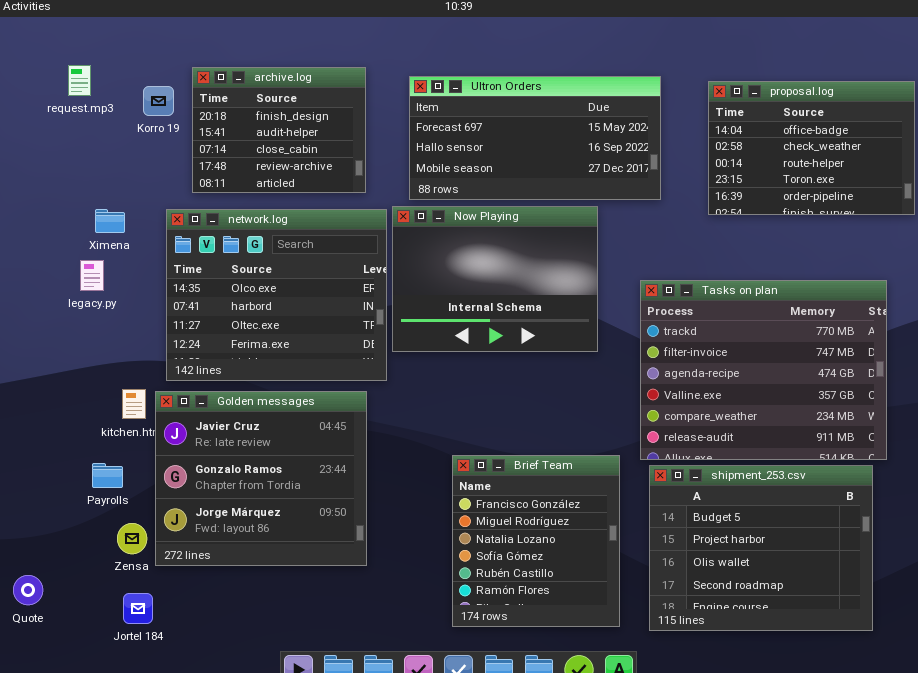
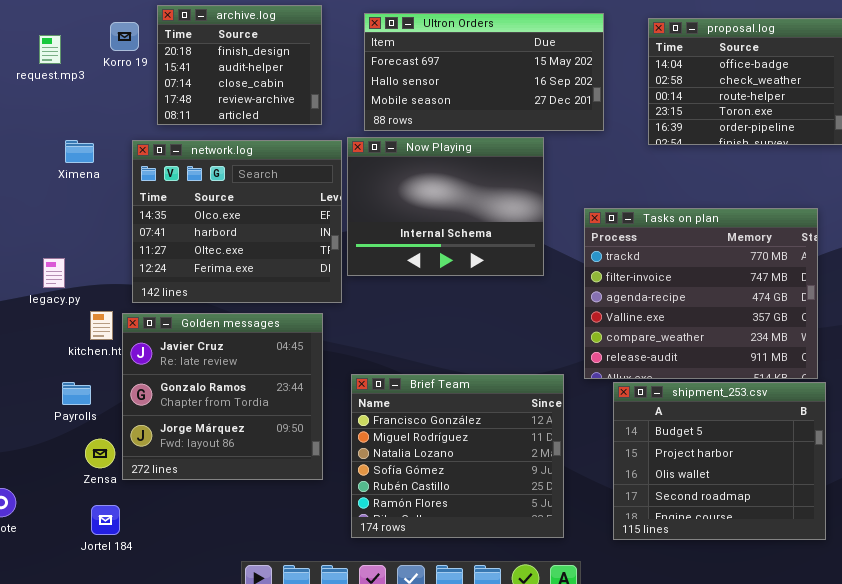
request.mp3: [68,65,91,96] -> [39,35,61,64], moved
legacy.py: [80,260,104,291] -> [43,258,65,288], moved
Brief Team: [452,455,620,627] -> [351,374,564,538], resized
shipment_253.csv: [649,465,873,631] -> [613,382,826,540], moved

